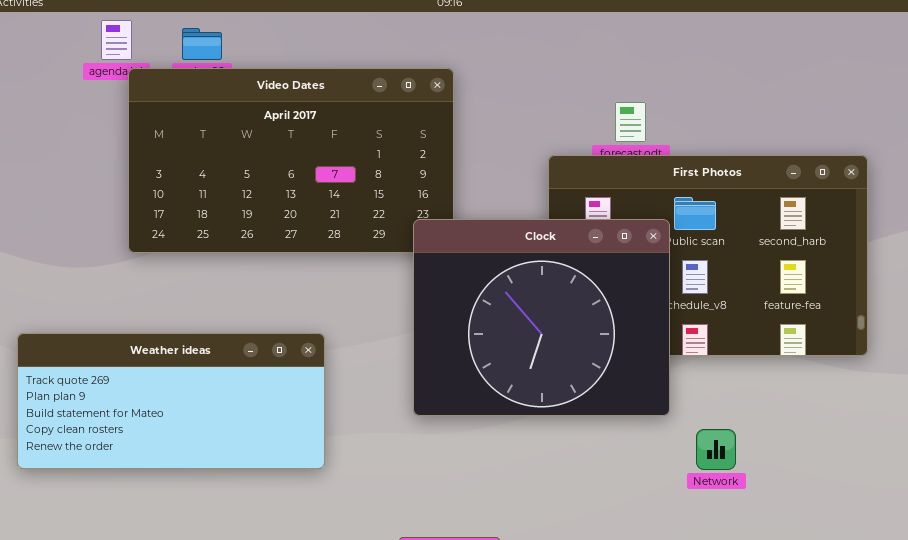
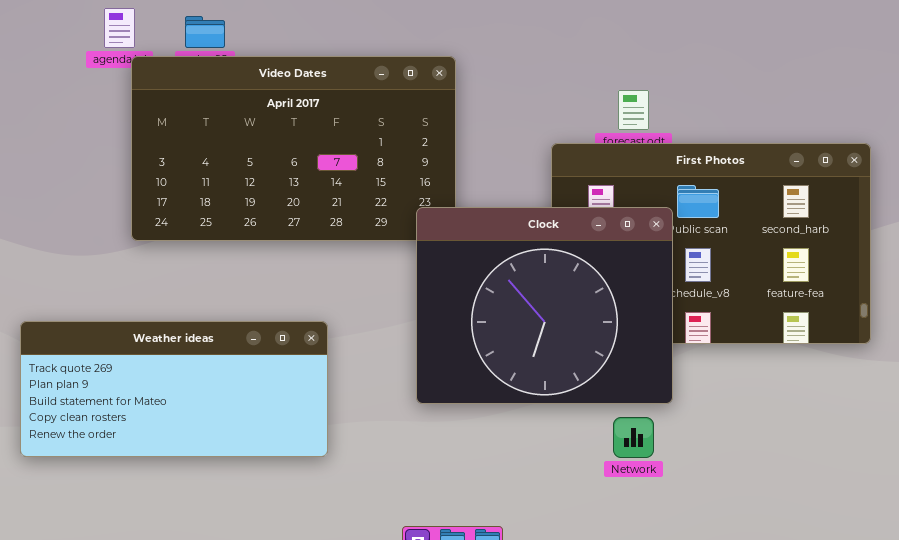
Network: [696,429,736,470] -> [613,417,654,458], moved

